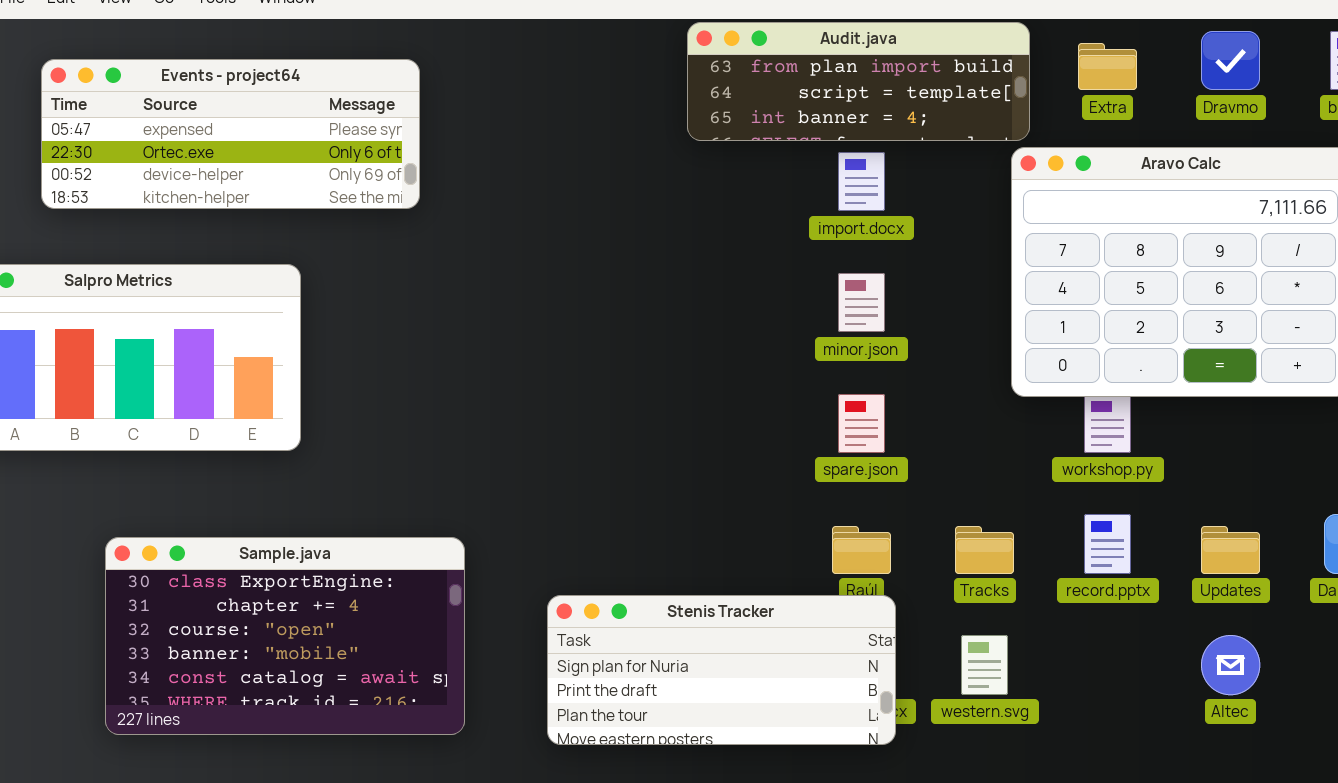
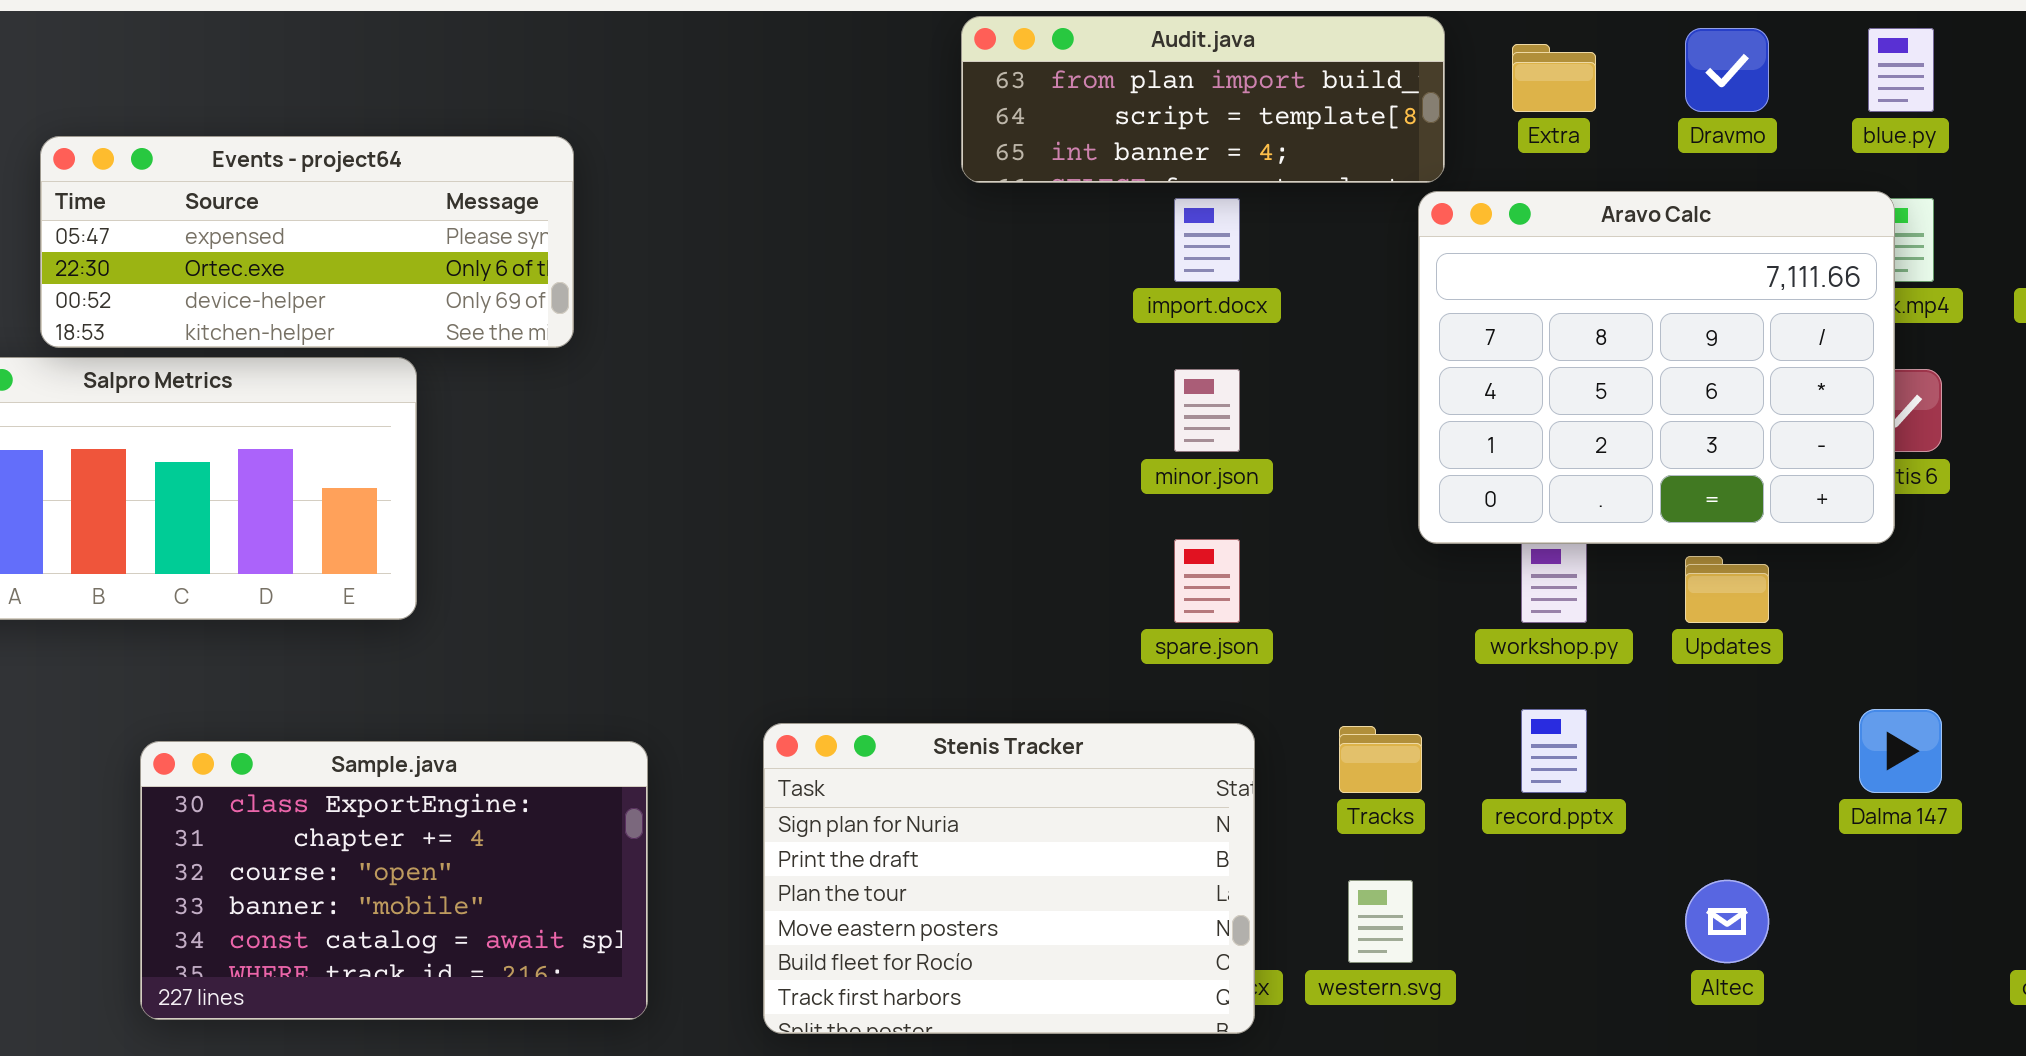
Events - project64: [41,59,420,209] -> [40,136,574,348], moved
Updates: [1201,526,1260,574] -> [1685,556,1769,623], moved
Stenis Tracker: [547,595,896,745] -> [763,723,1255,1034], resized

